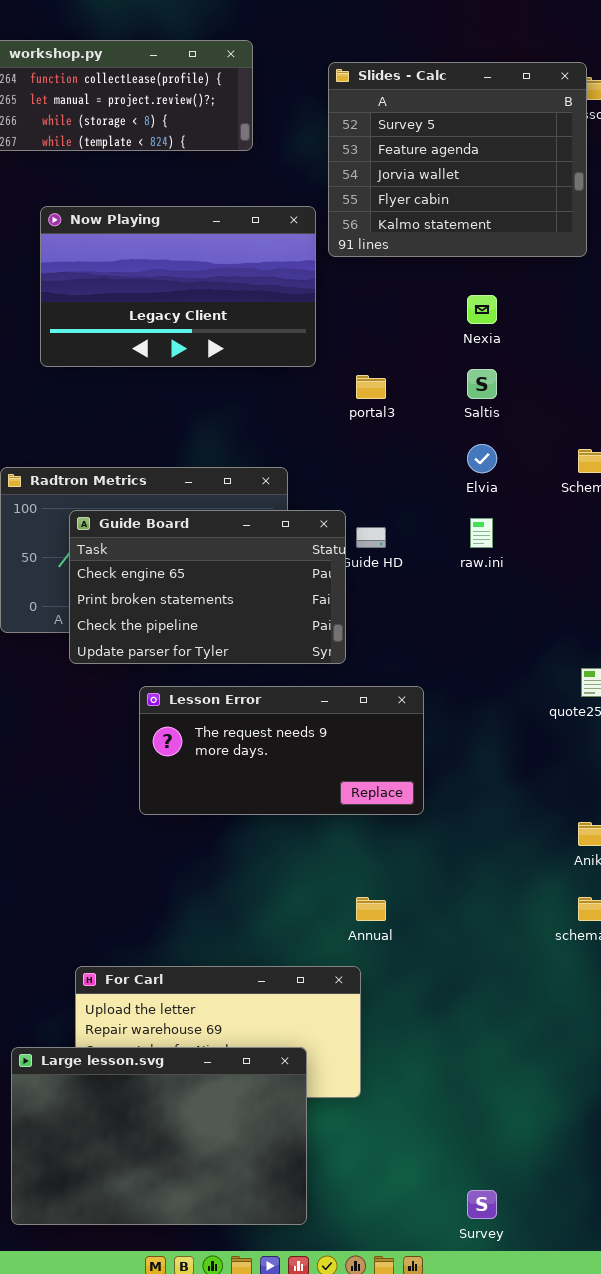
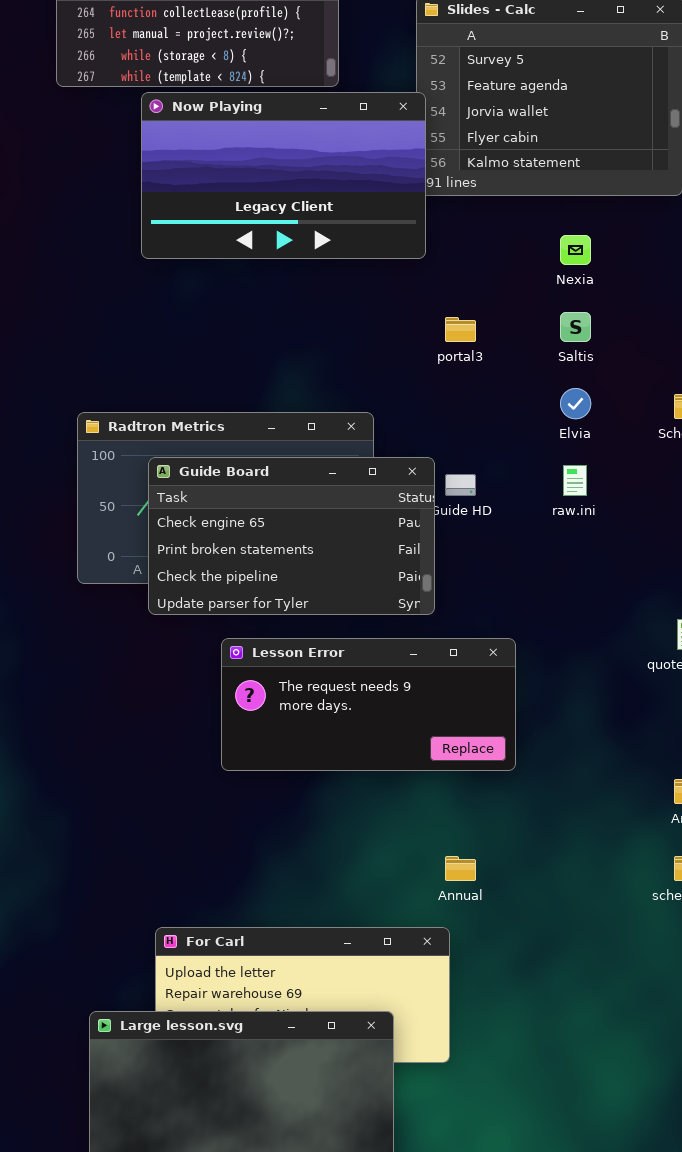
Now Playing: [40,206,316,367] -> [141,92,426,259], moved

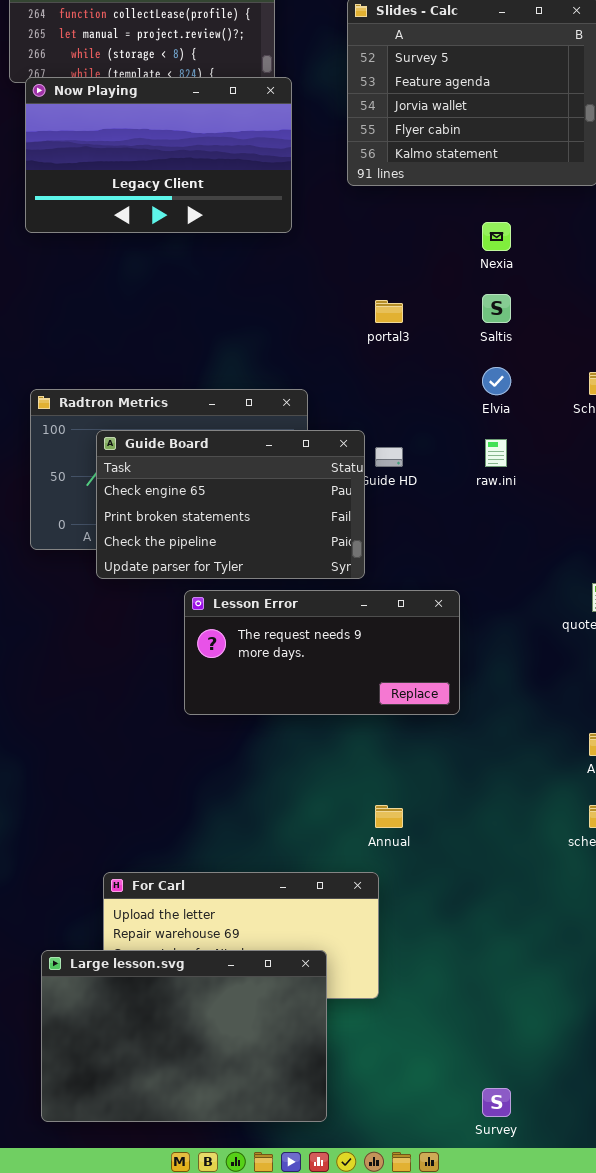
Now Playing: [141,92,426,259] -> [25,77,292,233], moved
Lesson Error: [221,638,516,771] -> [184,590,460,715], moved

